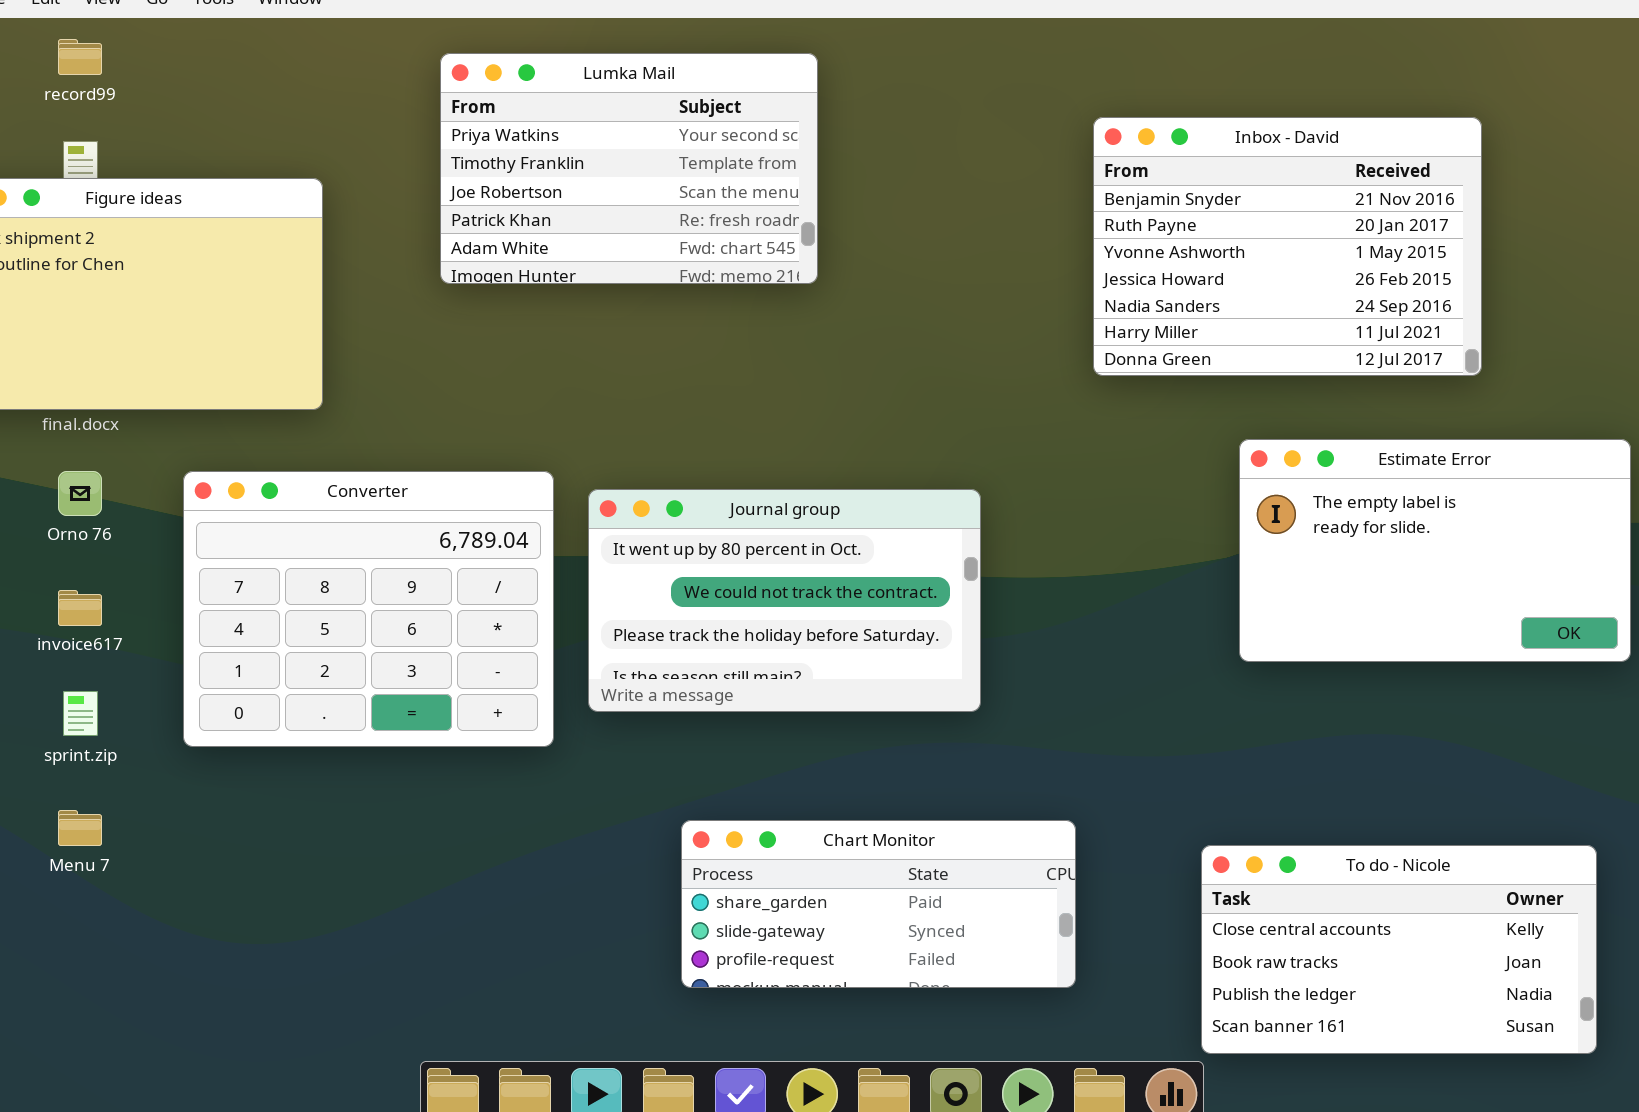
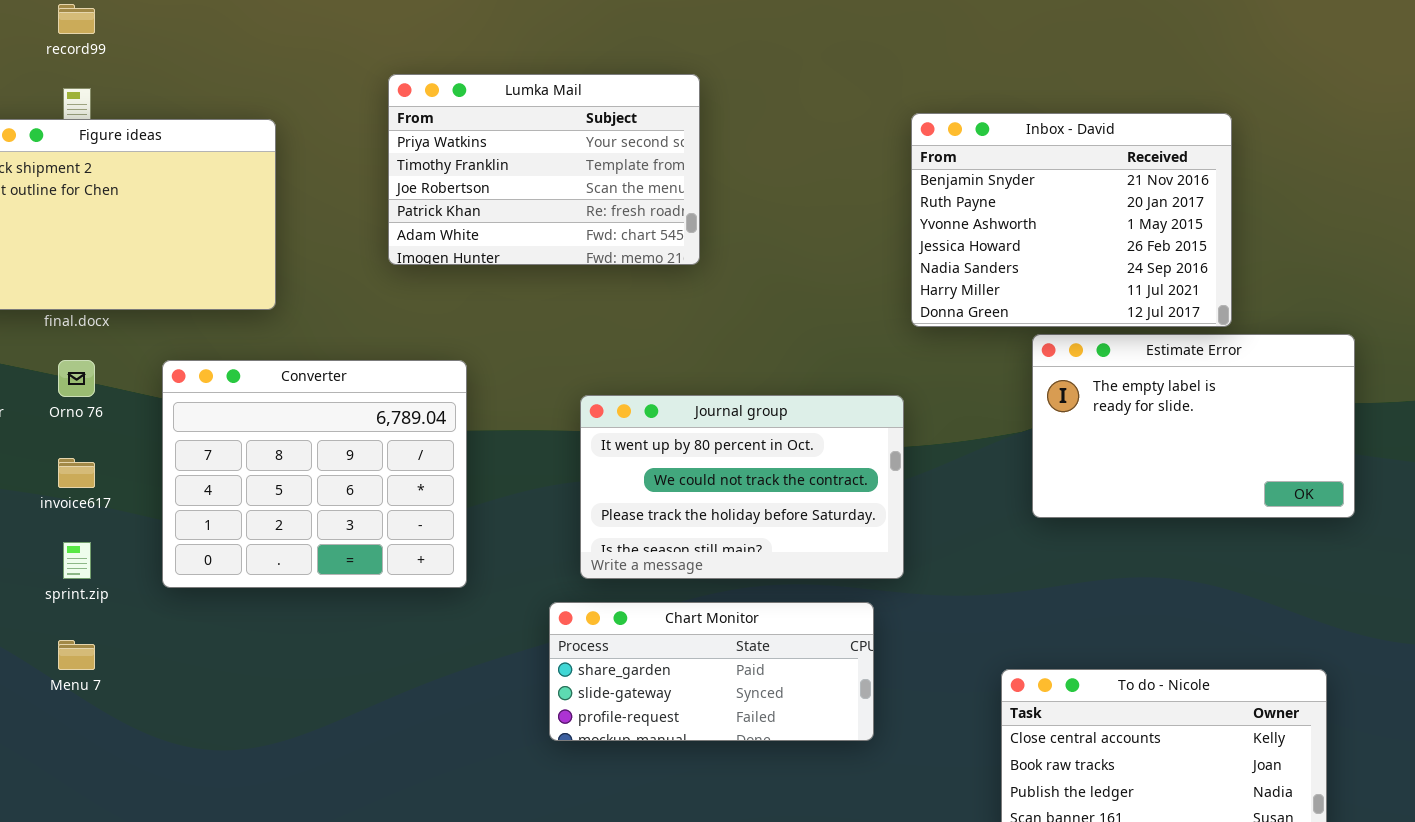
Lumka Mail: [440,53,818,284] -> [388,74,700,265], moved
Inbox - David: [1093,117,1482,376] -> [911,113,1232,327], moved
Journal group: [588,489,981,712] -> [580,395,904,579], moved
Chart Monitor: [681,820,1076,988] -> [549,602,874,741], moved

